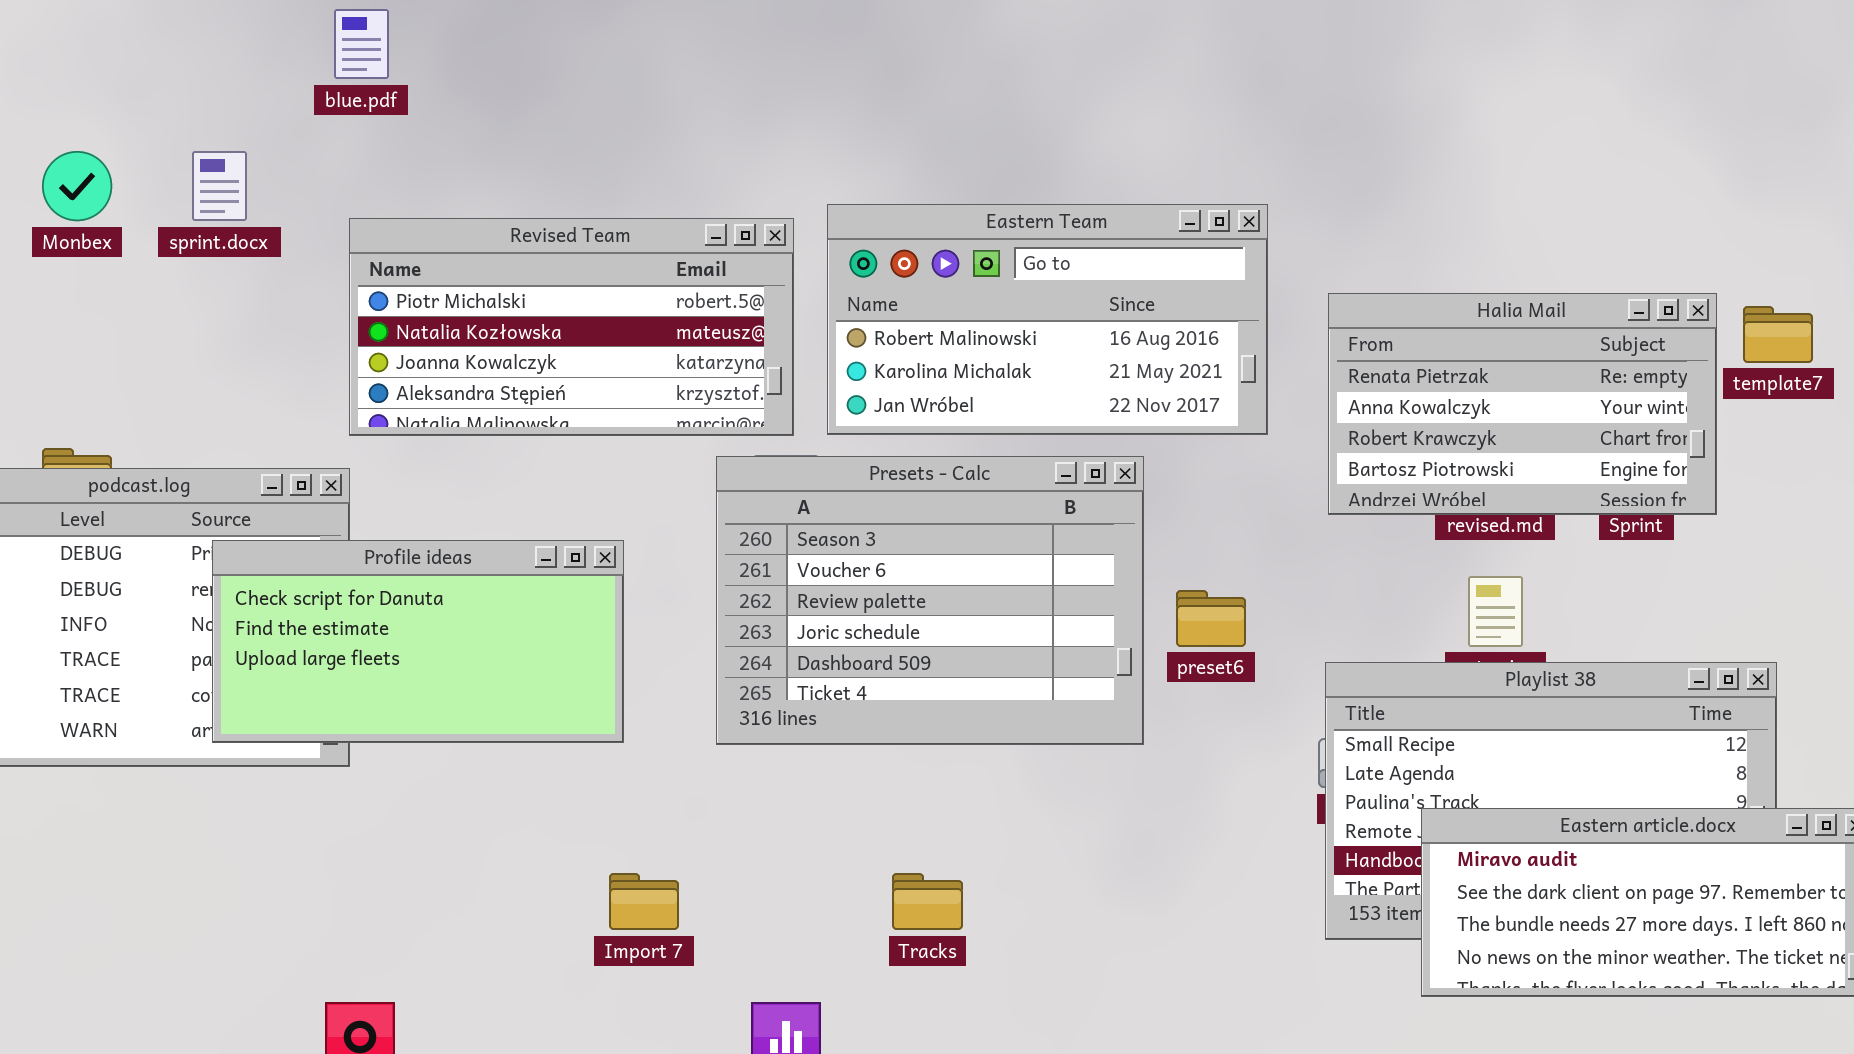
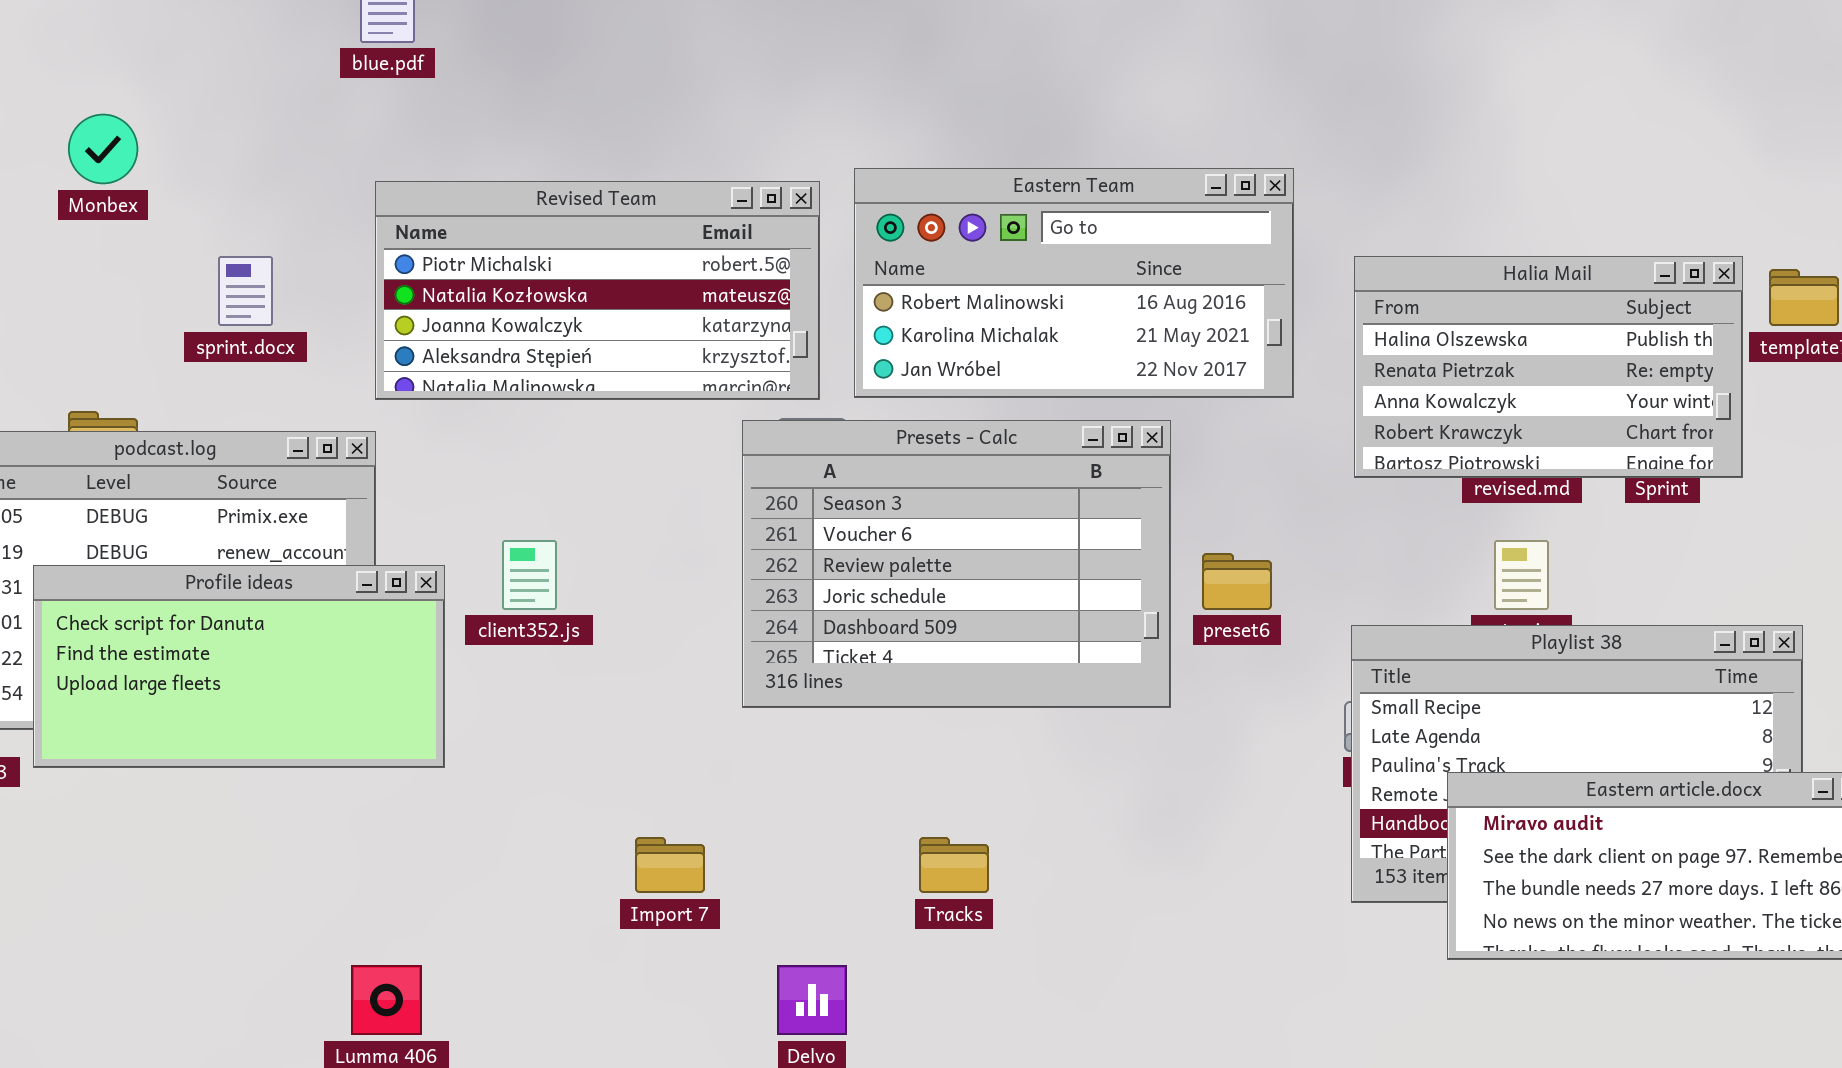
sprint.docx: [192,151,247,221] -> [218,256,273,326], moved
Halia Mail: [1328,293,1717,515] -> [1354,256,1743,478], scrolled up 1 row
Profile ideas: [212,540,624,743] -> [33,565,445,768], moved

